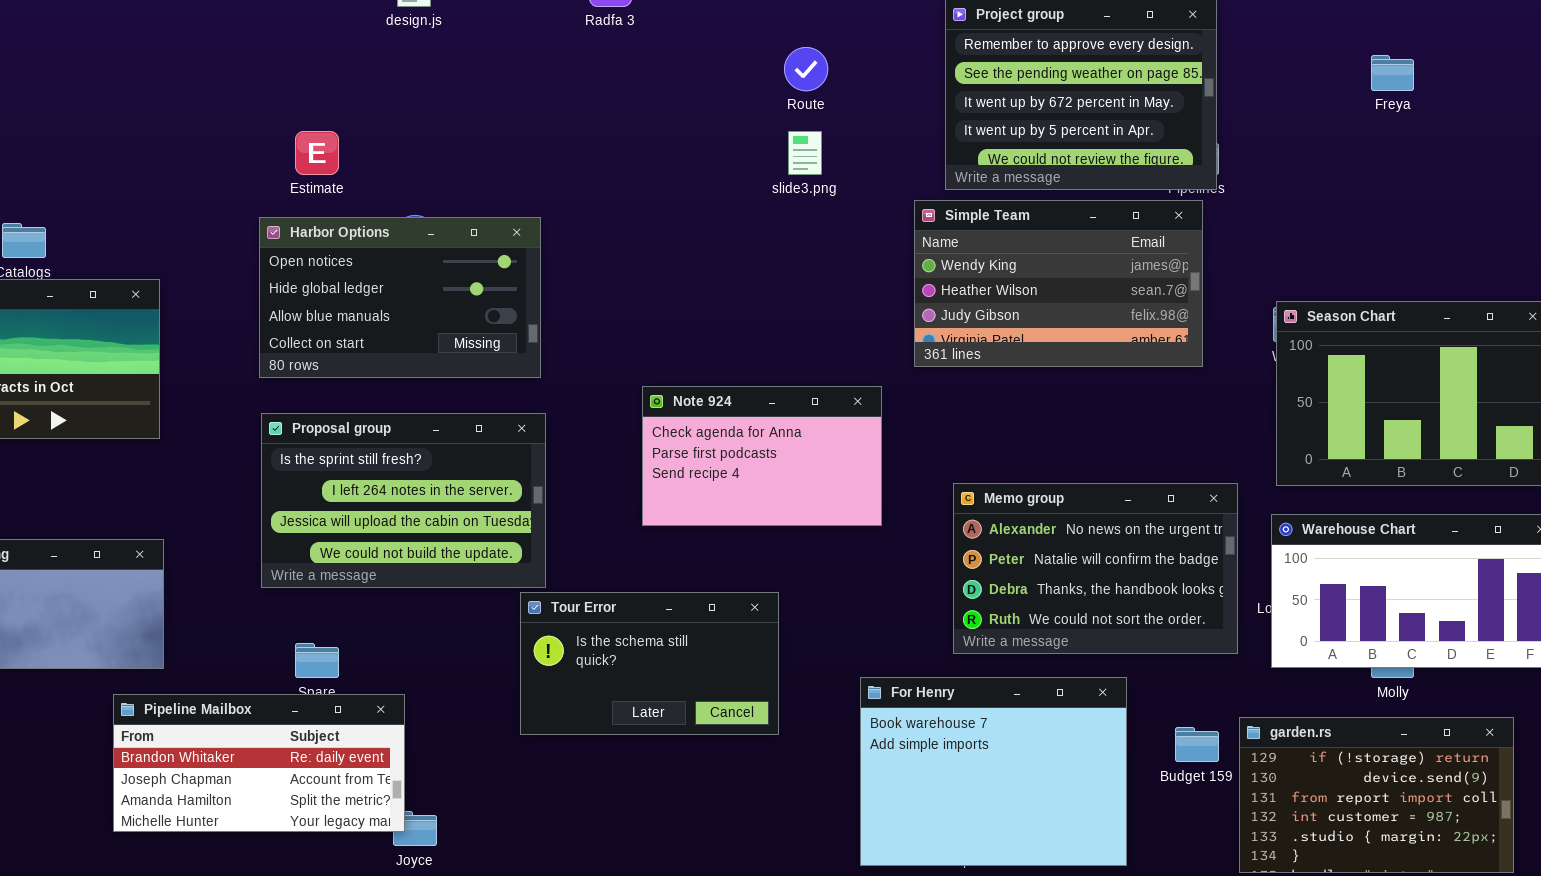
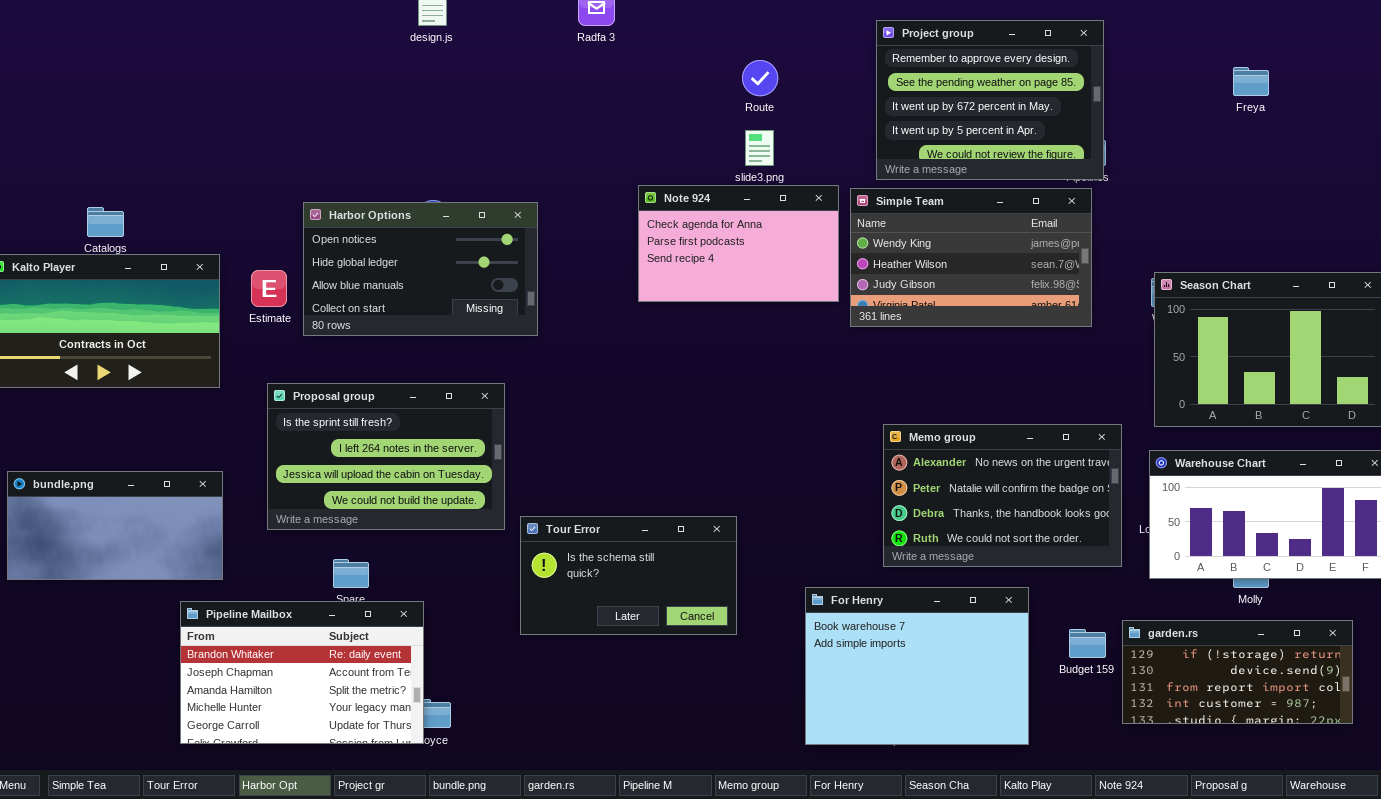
Estimate: [295,131,339,175] -> [251,270,287,307], moved
Note 924: [642,386,882,526] -> [638,185,839,302], moved
Proposal group: [261,413,546,588] -> [267,383,505,530], moved
Pipeline Mailbox: [113,694,405,832] -> [180,601,424,744], resized
garden.rs: [1239,717,1514,873] -> [1122,620,1353,724], resized

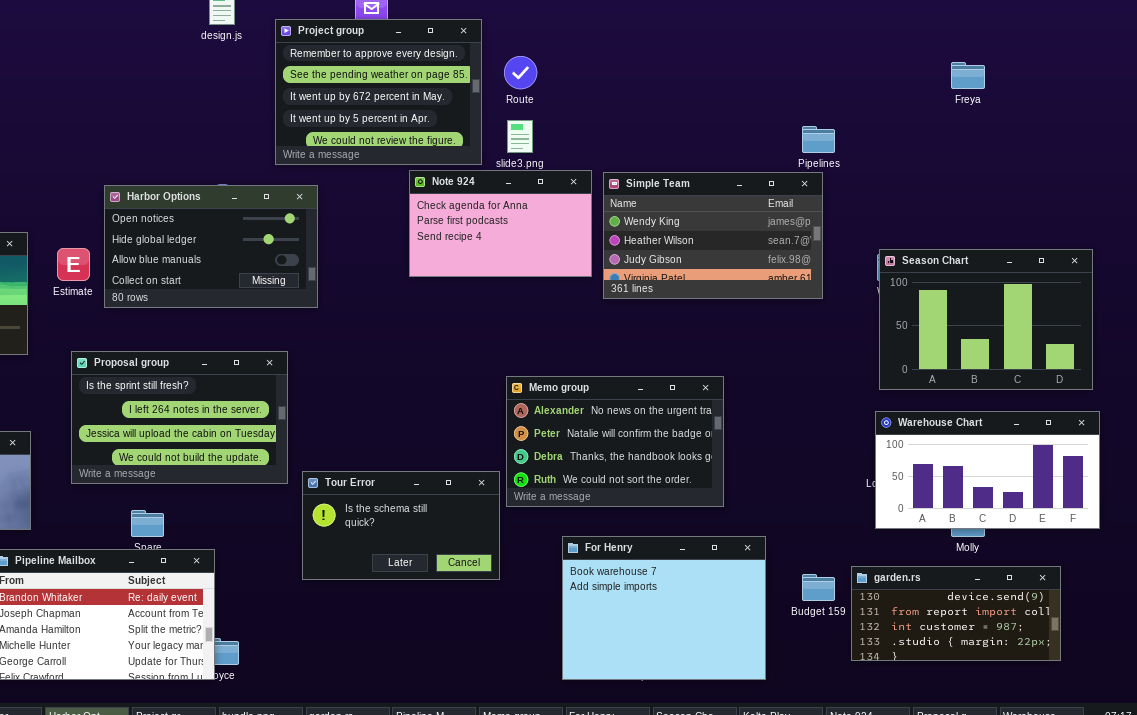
Project group: [876,20,1104,180] -> [275,19,482,165], moved
Memo group: [883,424,1122,567] -> [506,376,724,507], moved
garden.rs: [1122,620,1353,724] -> [851,566,1061,661], scrolled down 1 row

